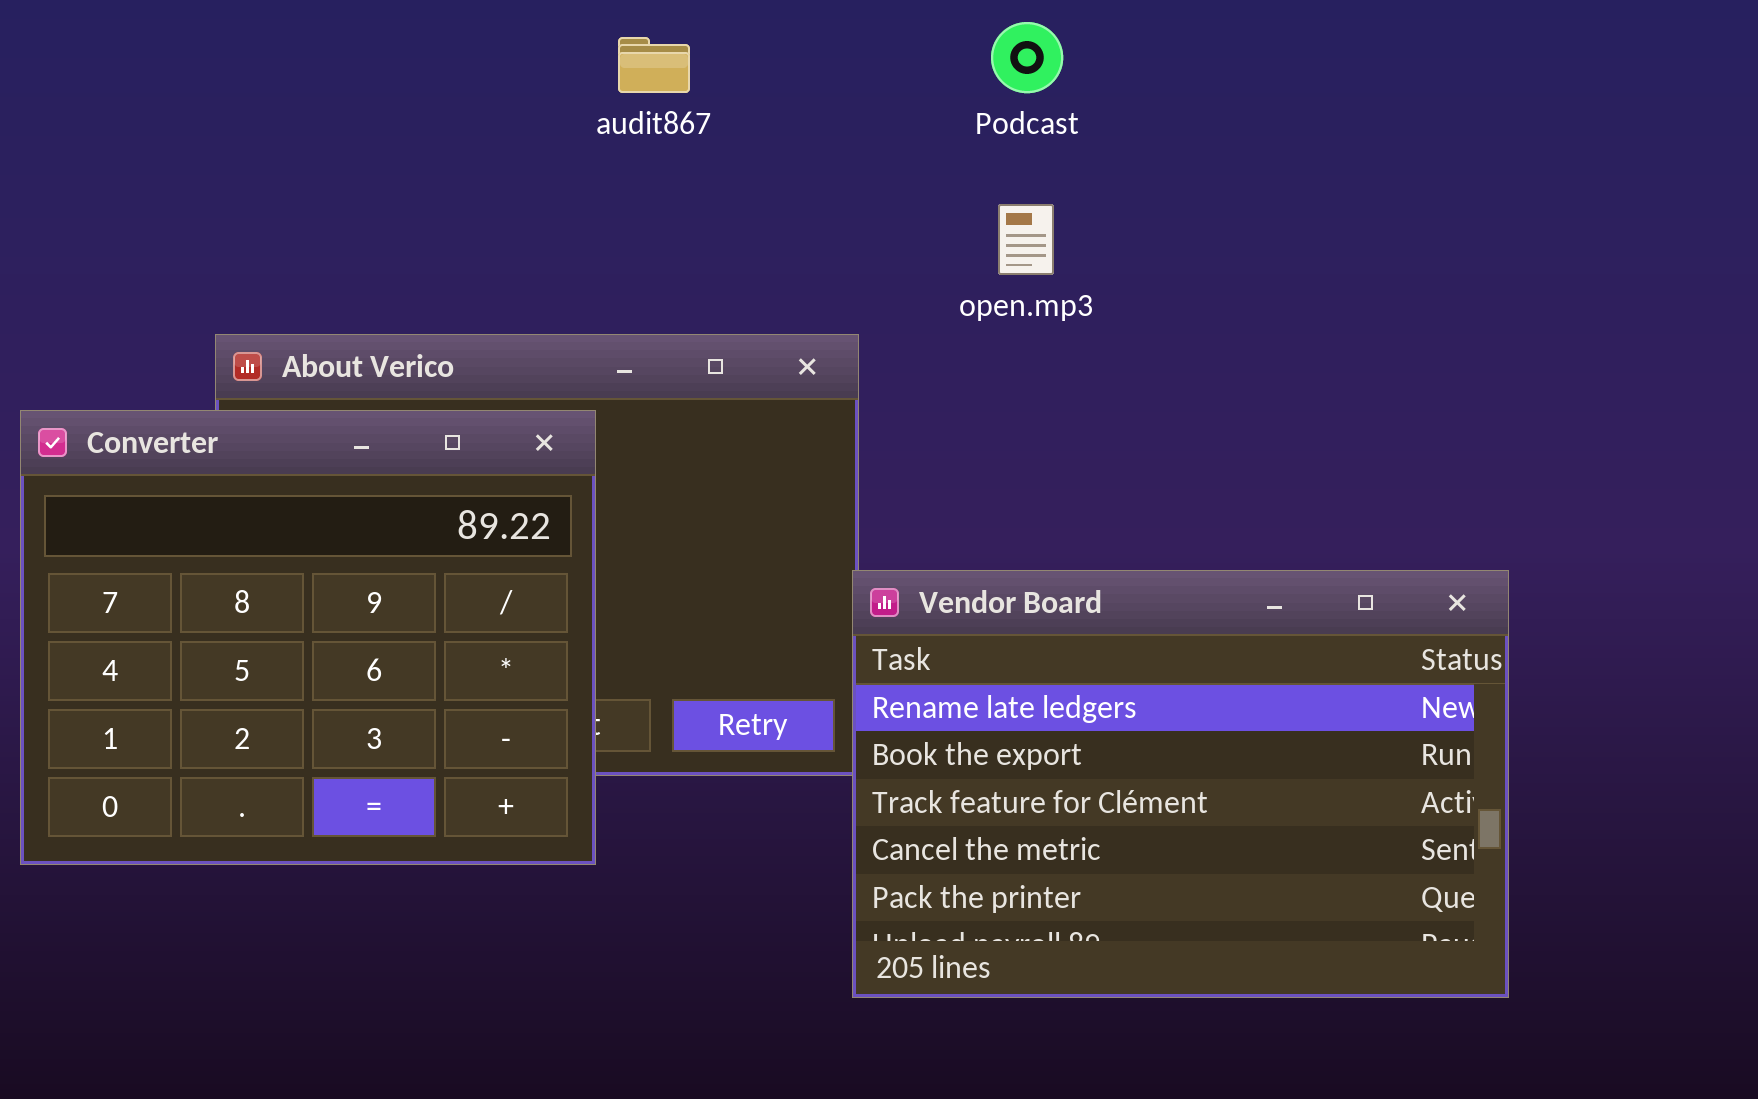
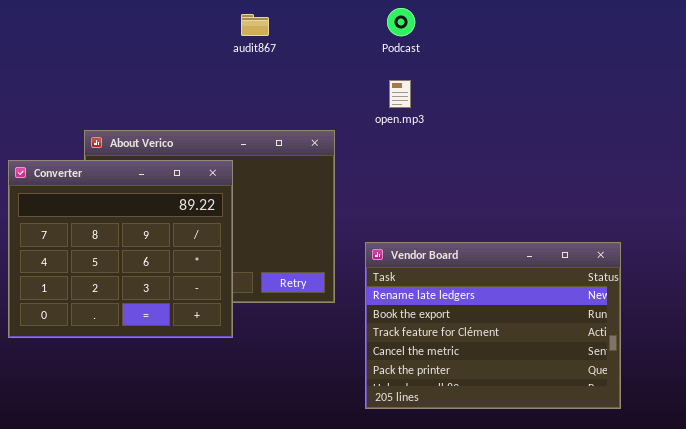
Vendor Board: [852,570,1509,998] -> [365,242,621,409], moved

